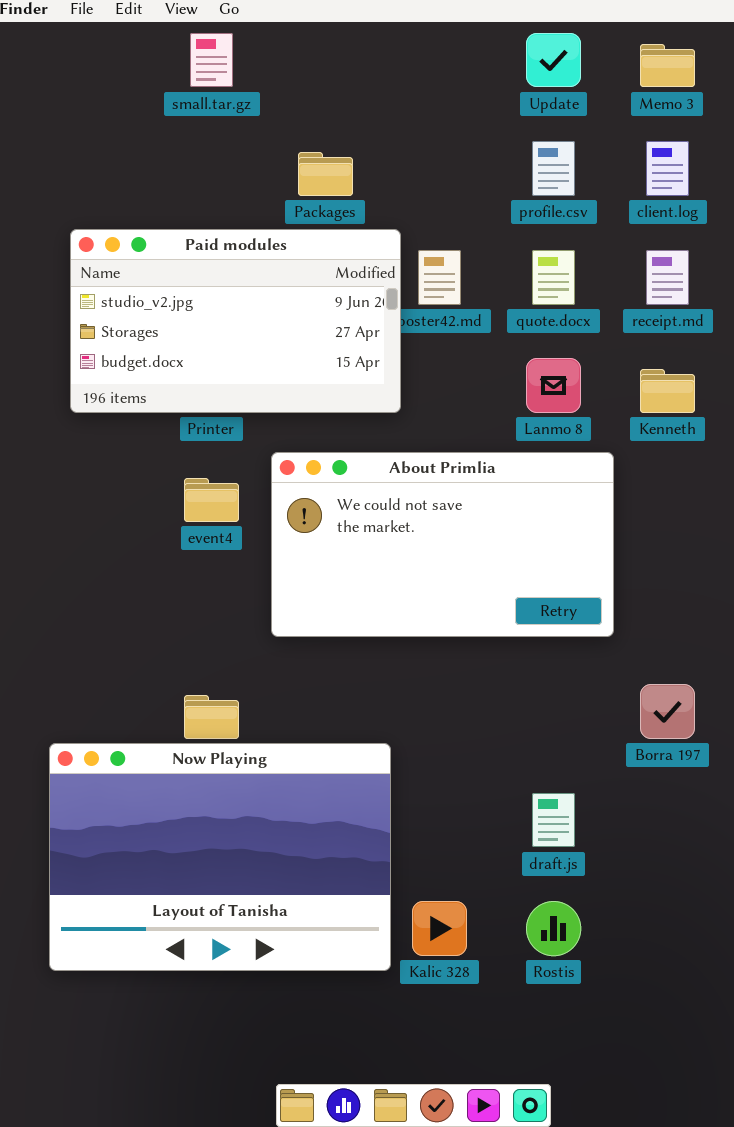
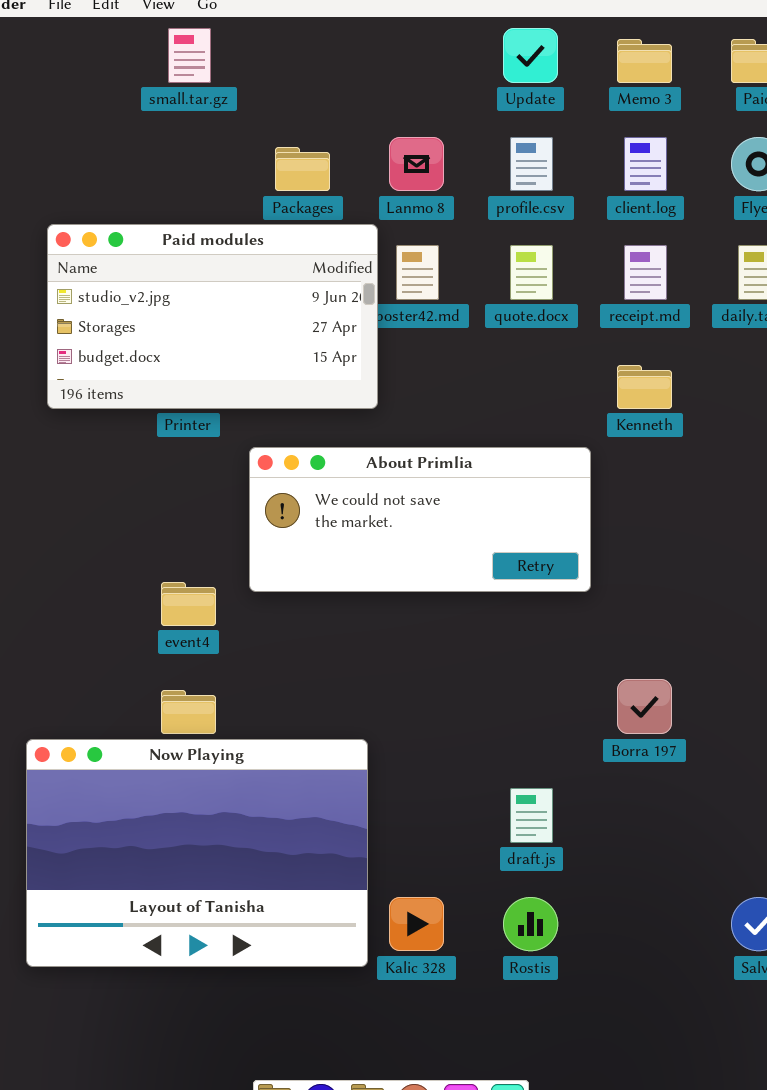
Lanmo 8: [526,358,581,413] -> [389,137,444,191], moved
About Primlia: [271,452,614,637] -> [249,447,591,592], resized
event4: [184,478,239,522] -> [161,582,216,626], moved

